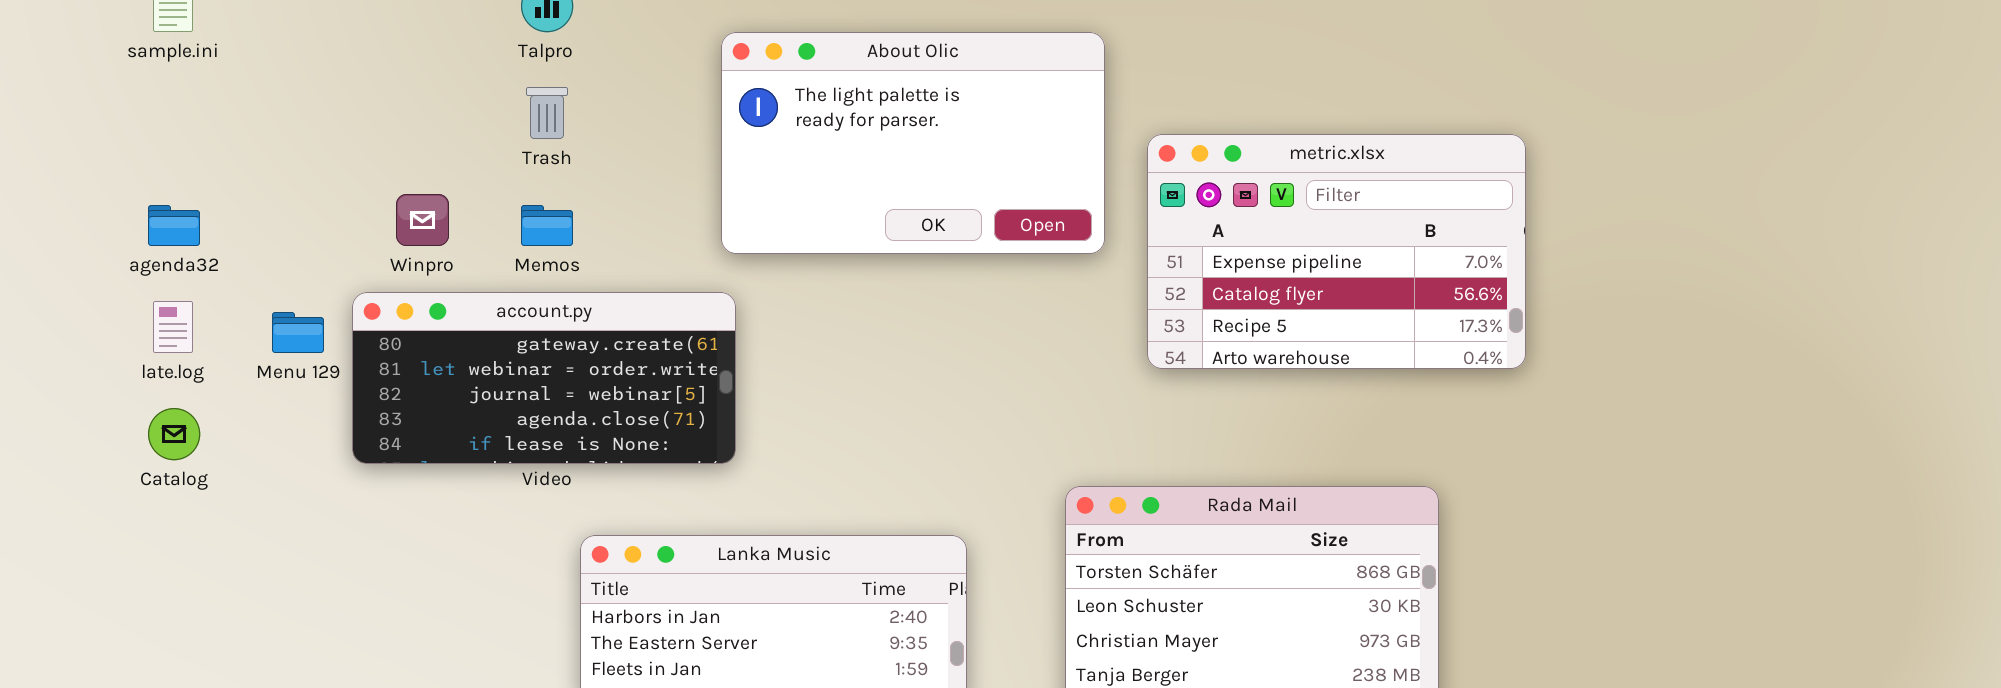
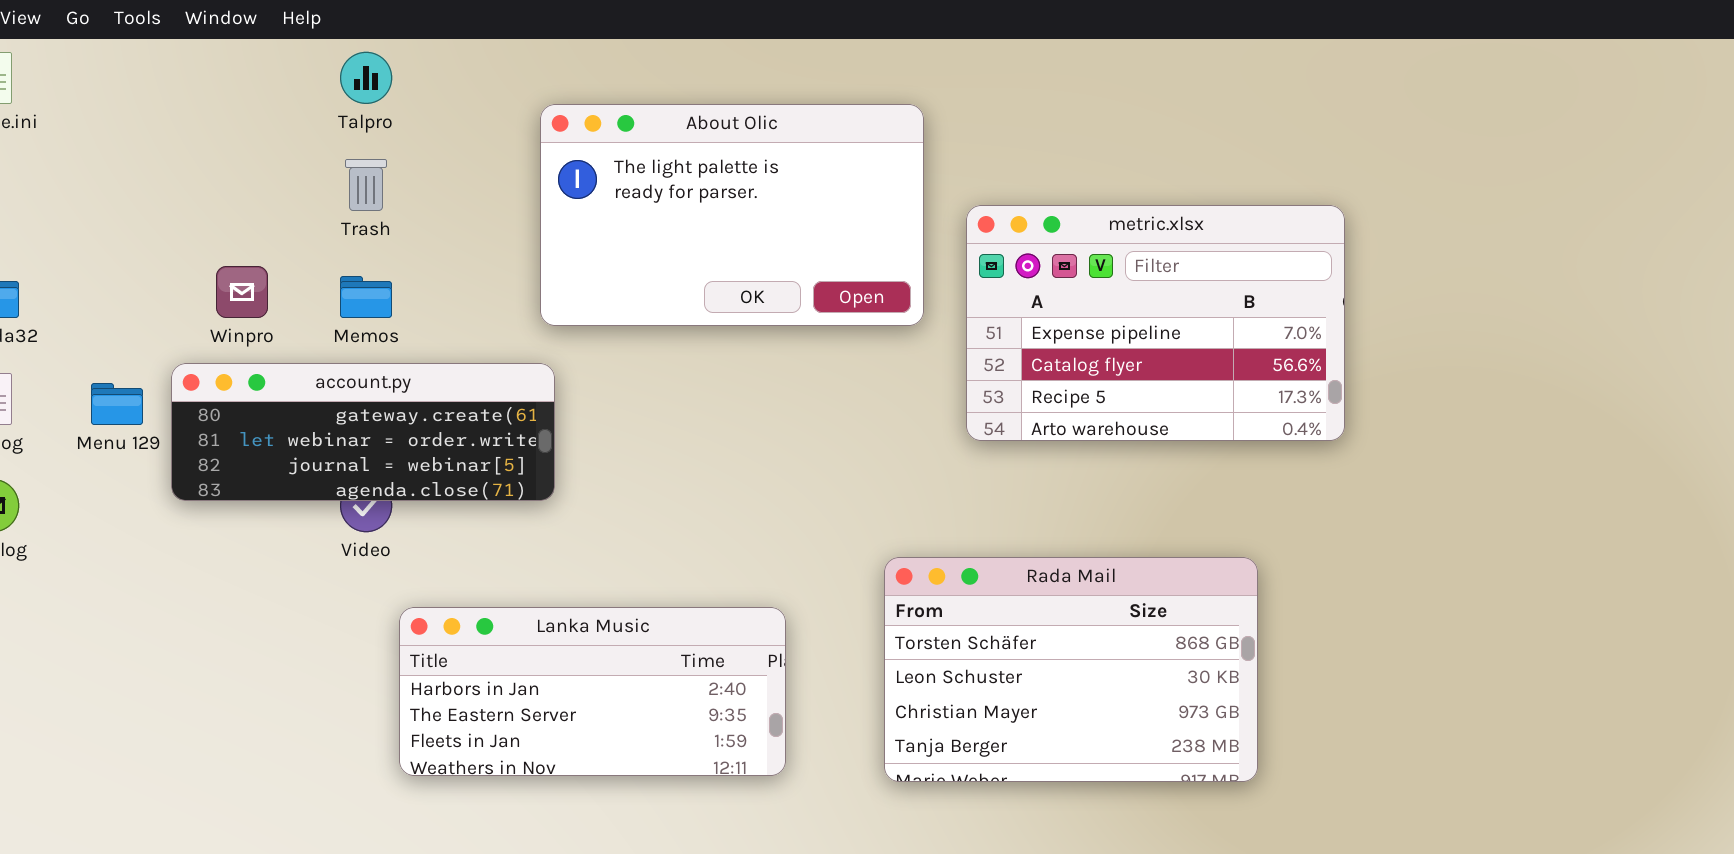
account.py: [352,292,736,464] -> [171,363,555,501], resized

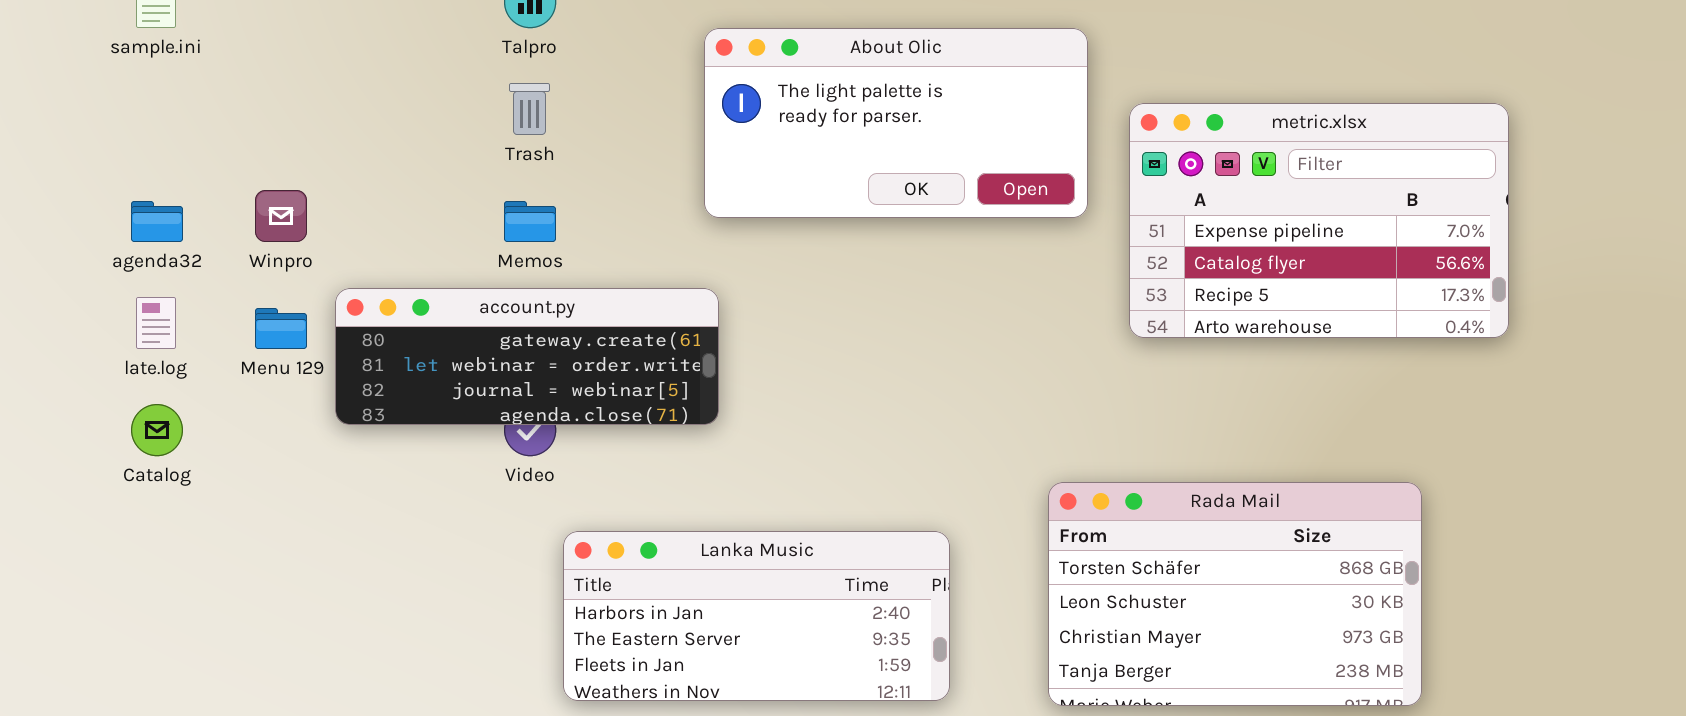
About Olic: [540,104,924,326] -> [704,28,1088,218], resized
metric.xlsx: [966,205,1345,441] -> [1129,103,1509,338], moved
Winpro: [216,266,268,318] -> [255,190,307,242], moved

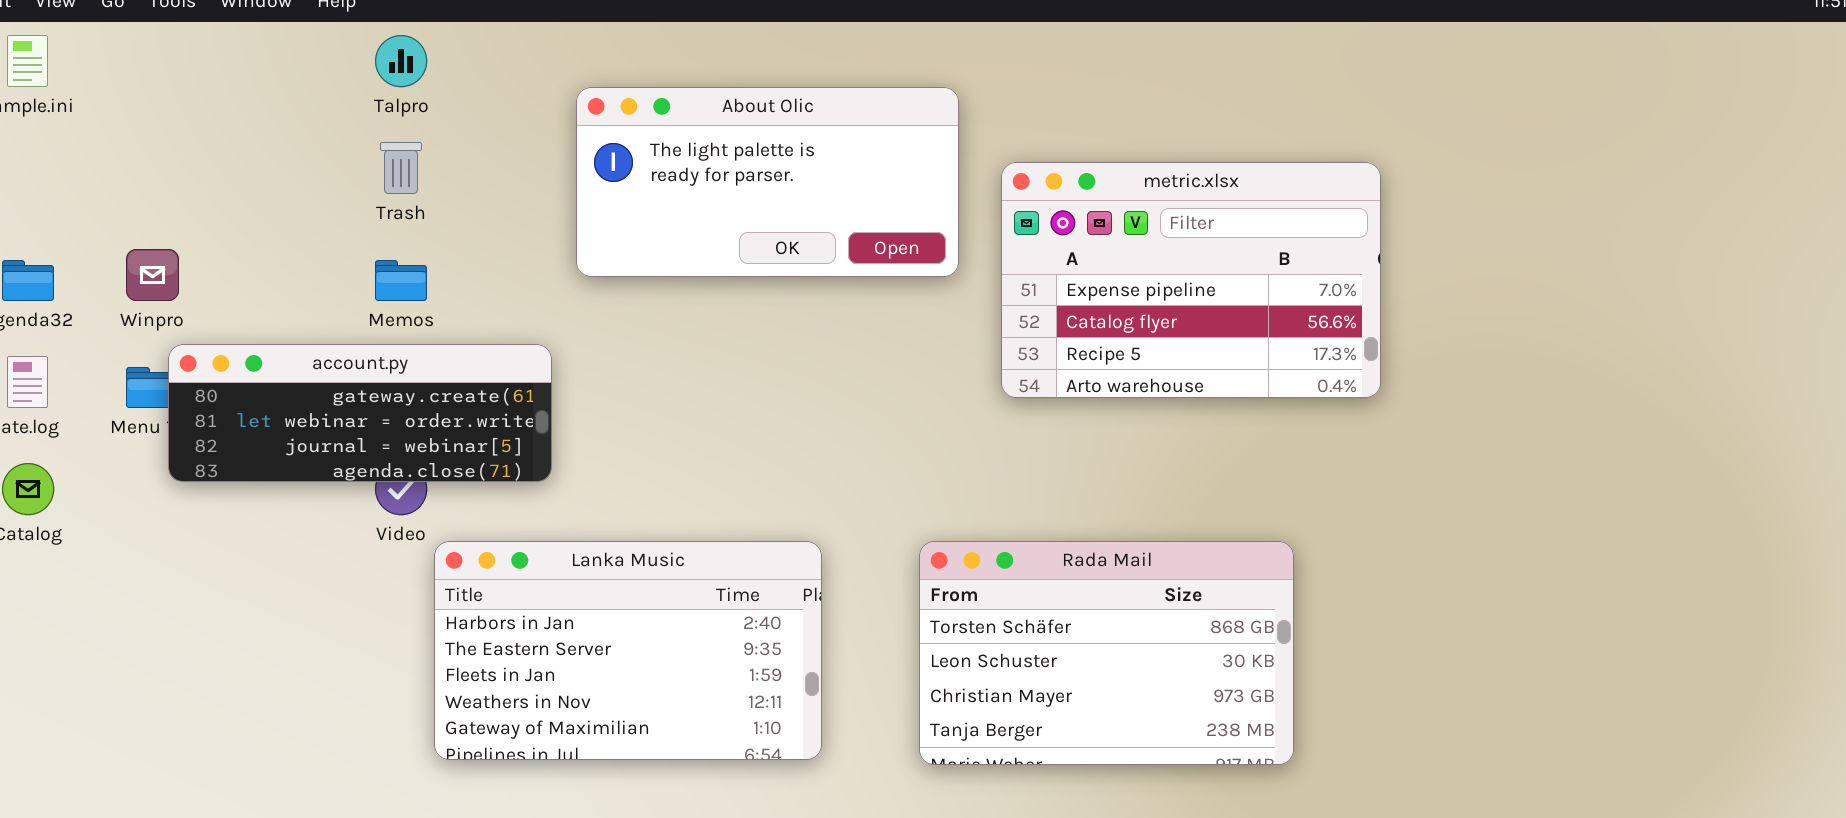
account.py: [335,288,719,425] -> [168,344,552,482], moved
Lanka Music: [563,531,950,701] -> [434,541,822,760], resized

